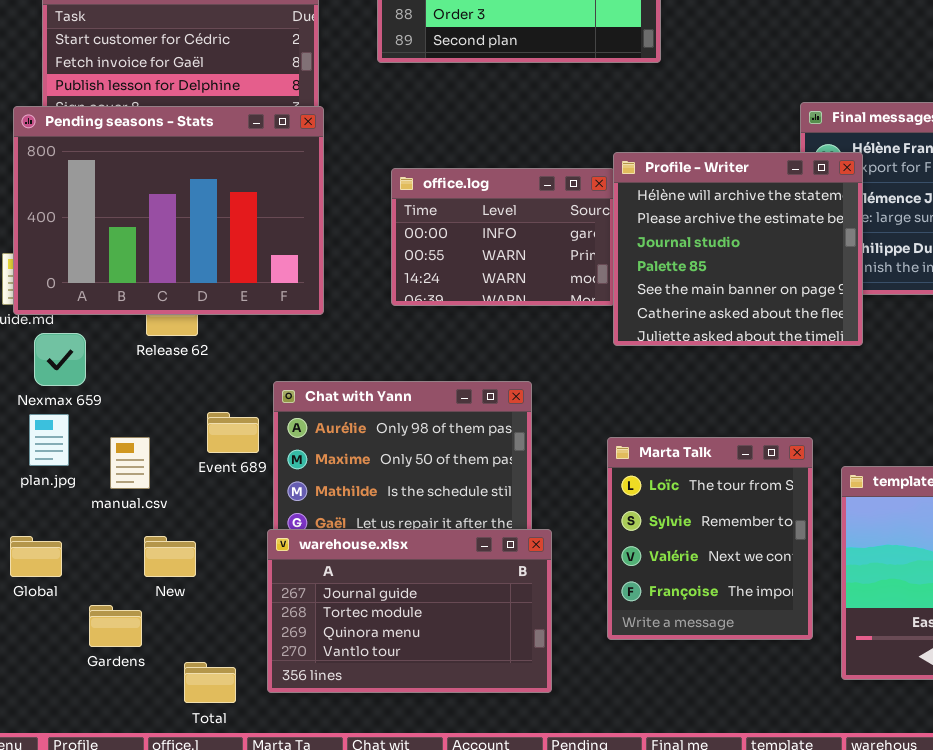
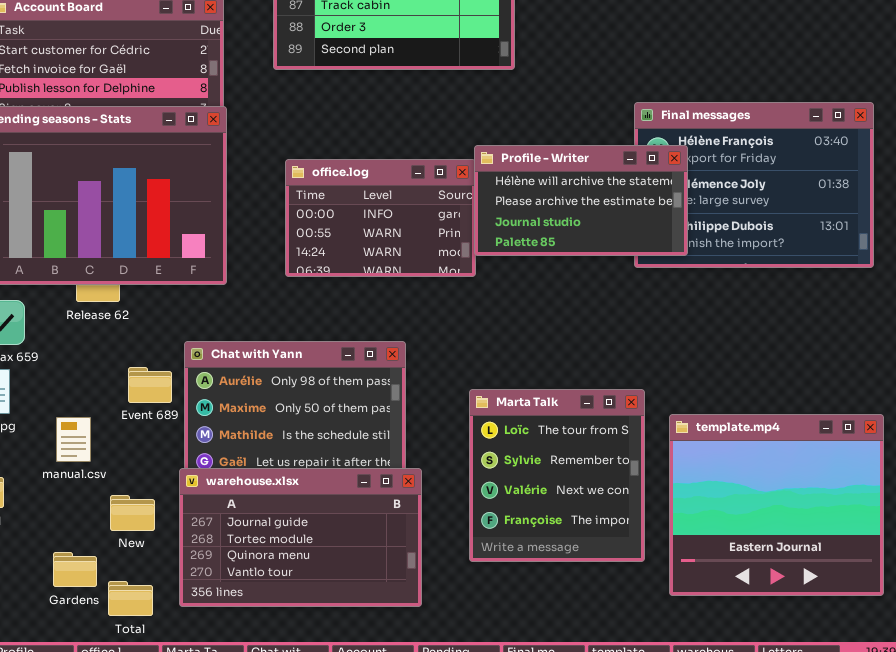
Profile - Writer: [613,152,863,346] -> [474,145,688,256], resized
manual.csv: [110,437,150,489] -> [56,417,91,462], moved
New: [144,536,196,577] -> [110,495,155,531], moved
Gardens: [89,605,142,647] -> [53,552,97,587], moved

